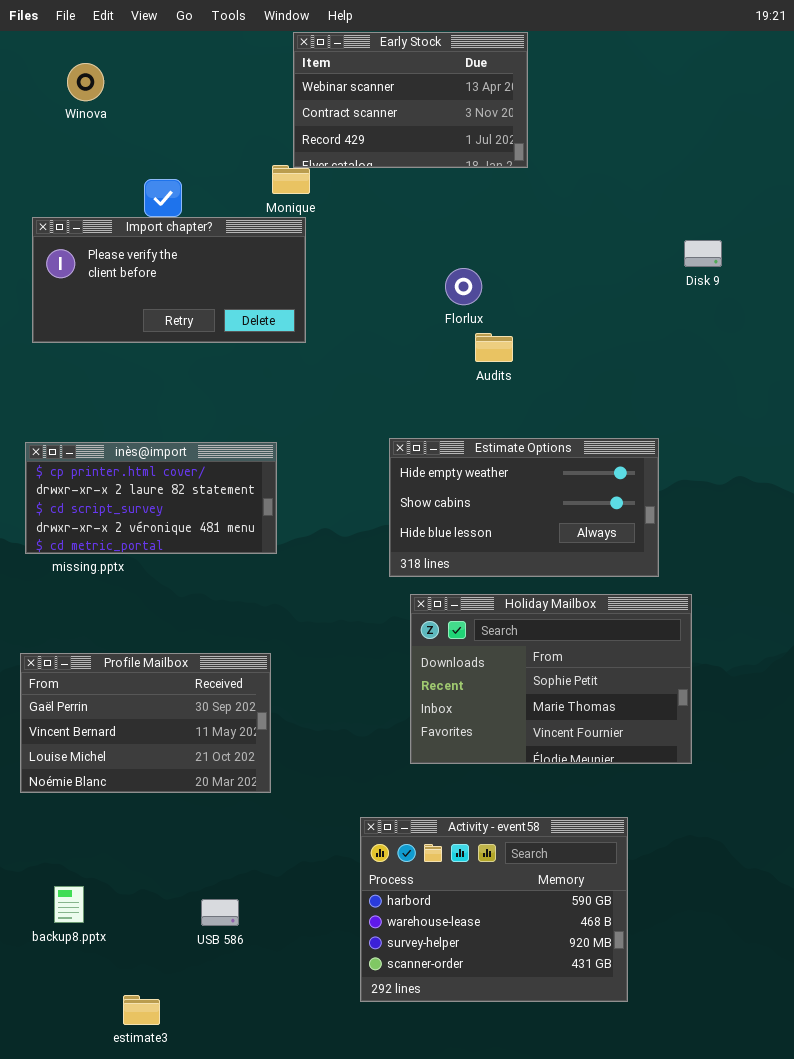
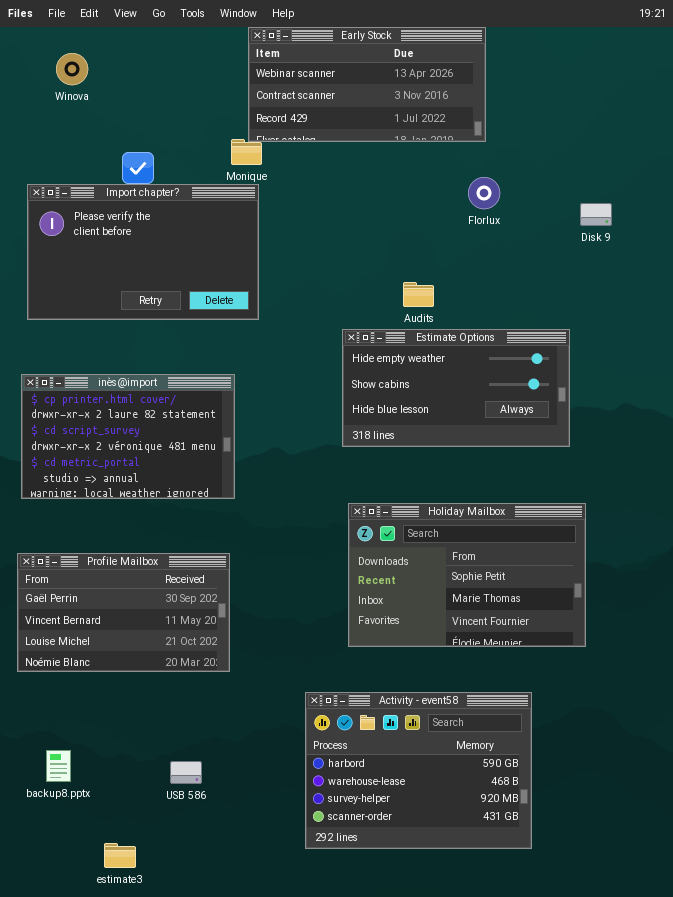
Early Stock: [293,32,528,168] -> [248,27,486,142], resized
Import chapter?: [32,217,306,343] -> [27,184,259,320], resized
Florlux: [445,268,482,305] -> [468,177,500,209], moved
Estimate Options: [389,438,659,577] -> [342,329,570,447], moved
inès@import: [25,442,277,554] -> [21,374,235,499], resized

